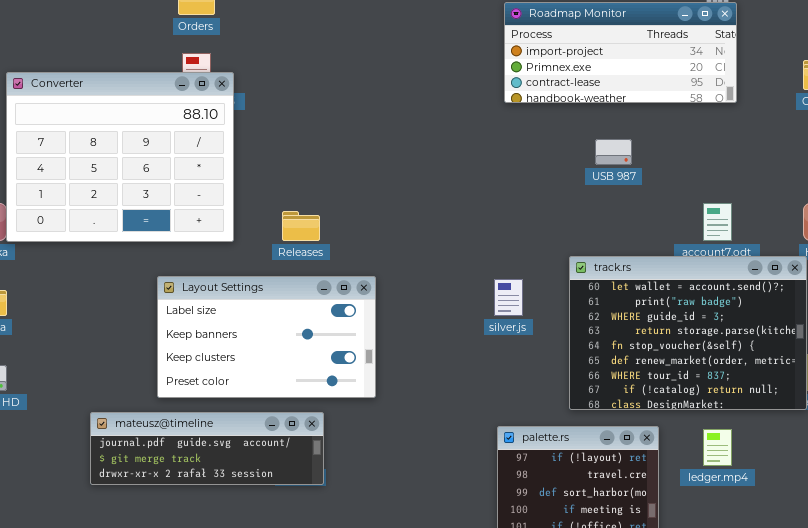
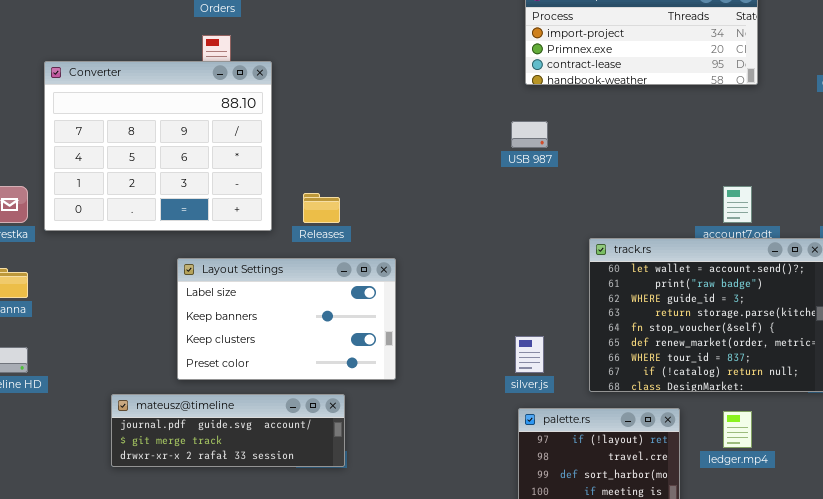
Converter: [6,72,234,242] -> [44,61,272,231], moved
USB 987: [595,139,632,165] -> [511,121,548,148], moved
silver.js: [494,279,523,316] -> [515,336,544,373], moved

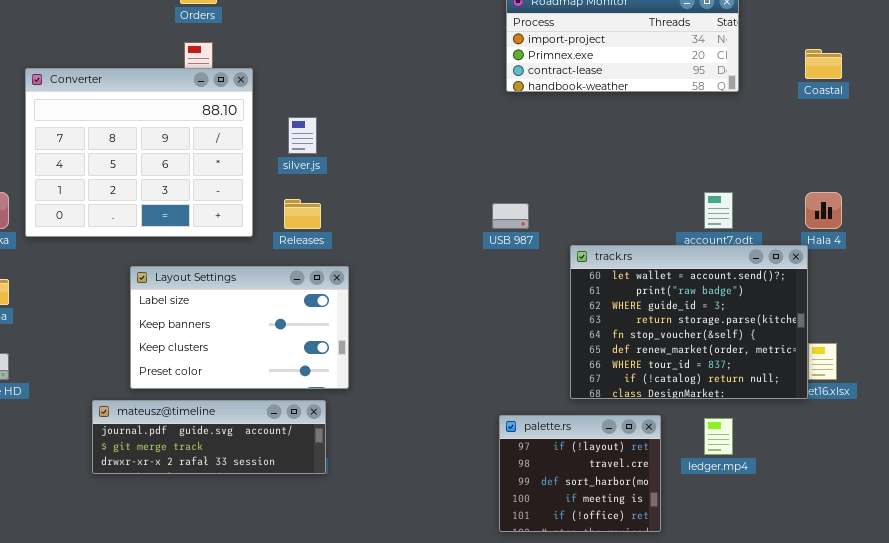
USB 987: [511,121,548,148] -> [492,203,529,229], moved
Layout Settings: [177,258,396,380] -> [130,266,349,389], moved
silver.js: [515,336,544,373] -> [288,117,317,154], moved

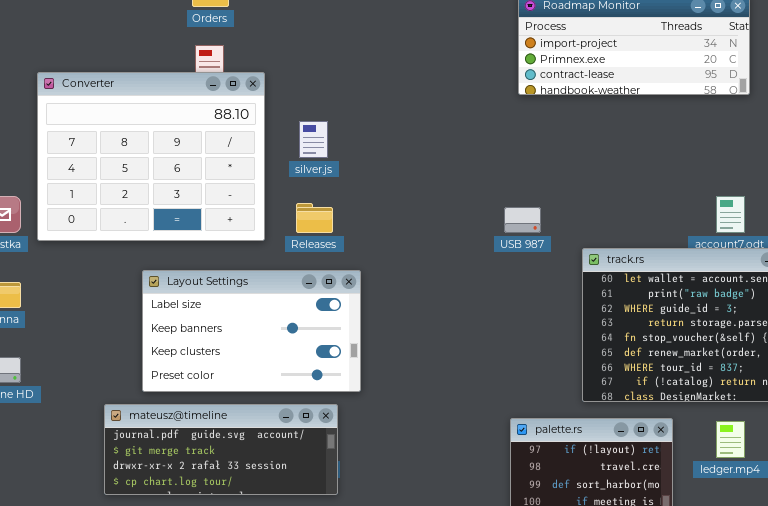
mateusz@timeline: [92,400,326,474] -> [104,404,338,495], resized

